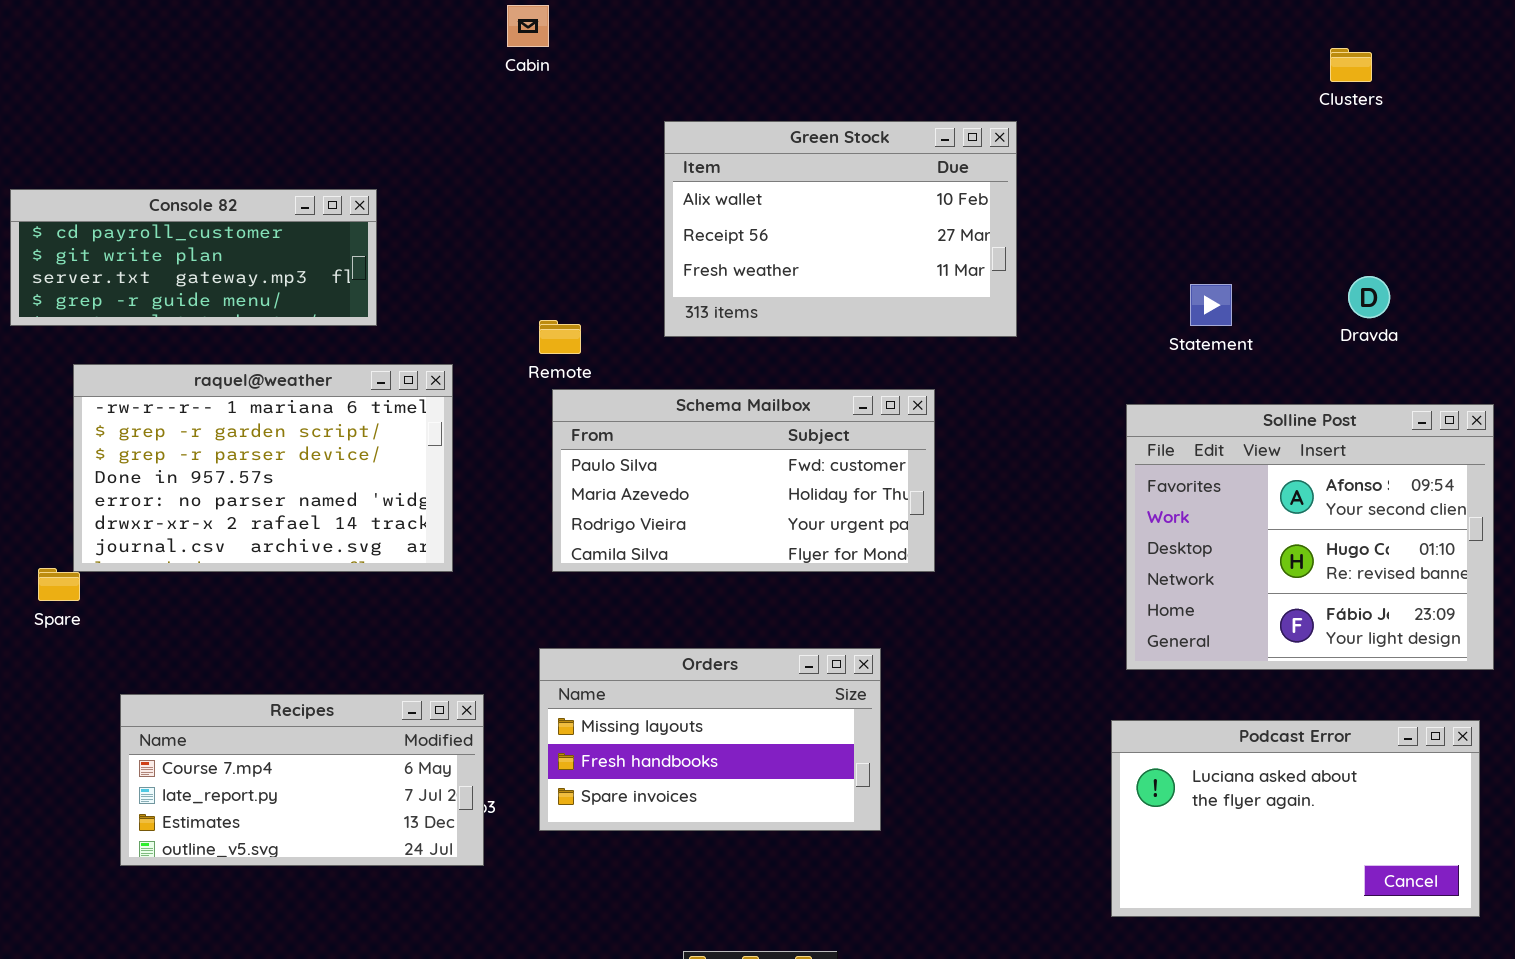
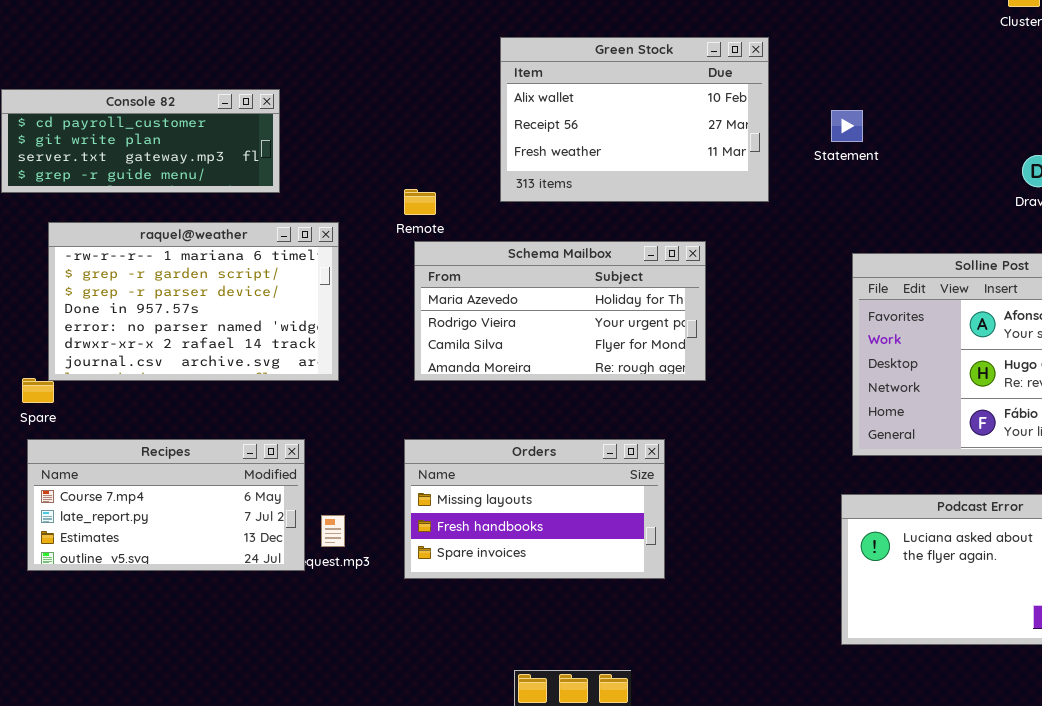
Statement: [1190,284,1232,326] -> [831,110,863,142], moved
Schema Mailbox: [552,389,935,572] -> [414,241,706,381], scrolled down 1 row
Recipes: [120,694,484,866] -> [27,439,305,571], moved

